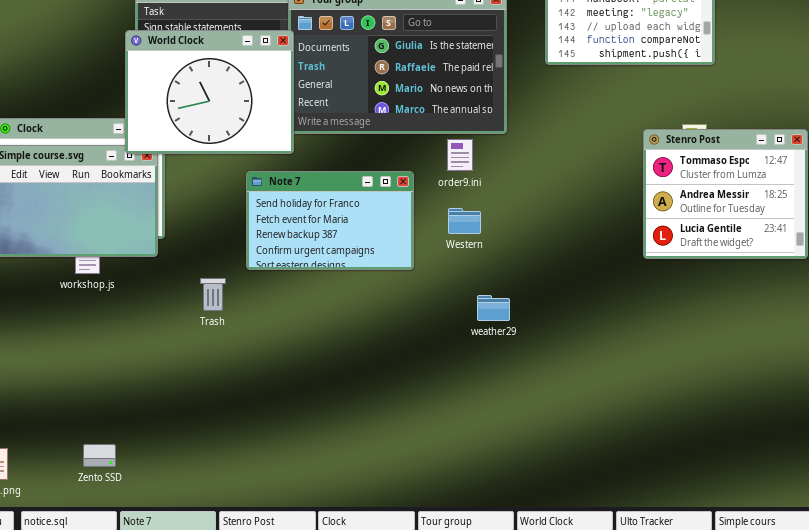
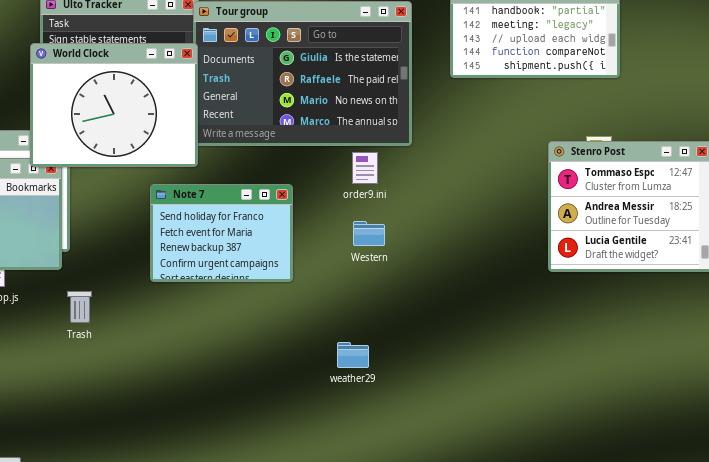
Note 7: [246,171,414,270] -> [150,184,293,282], resized
Trash: [200,278,226,311] -> [67,291,92,323], moved
weather29: [477,295,510,321] -> [337,342,369,368], moved

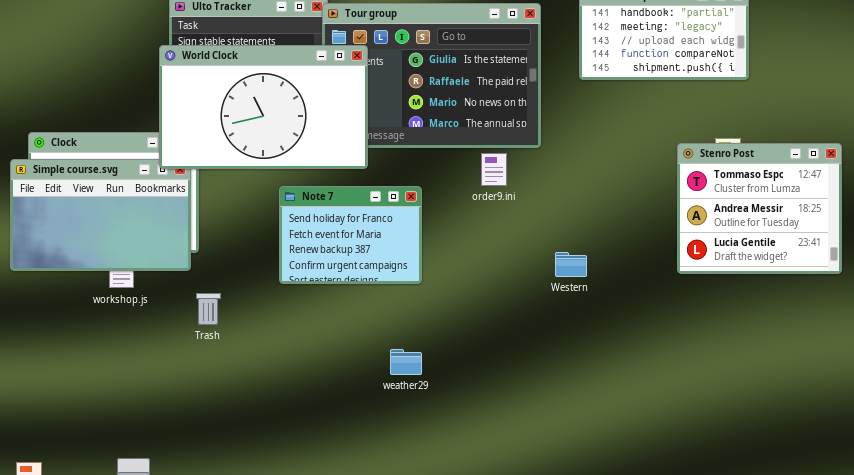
World Clock: [30,43,198,167] -> [159,45,368,169], resized
Western: [353,221,385,246] -> [555,252,587,277], moved
weather29: [337,342,369,368] -> [390,349,422,375], moved

